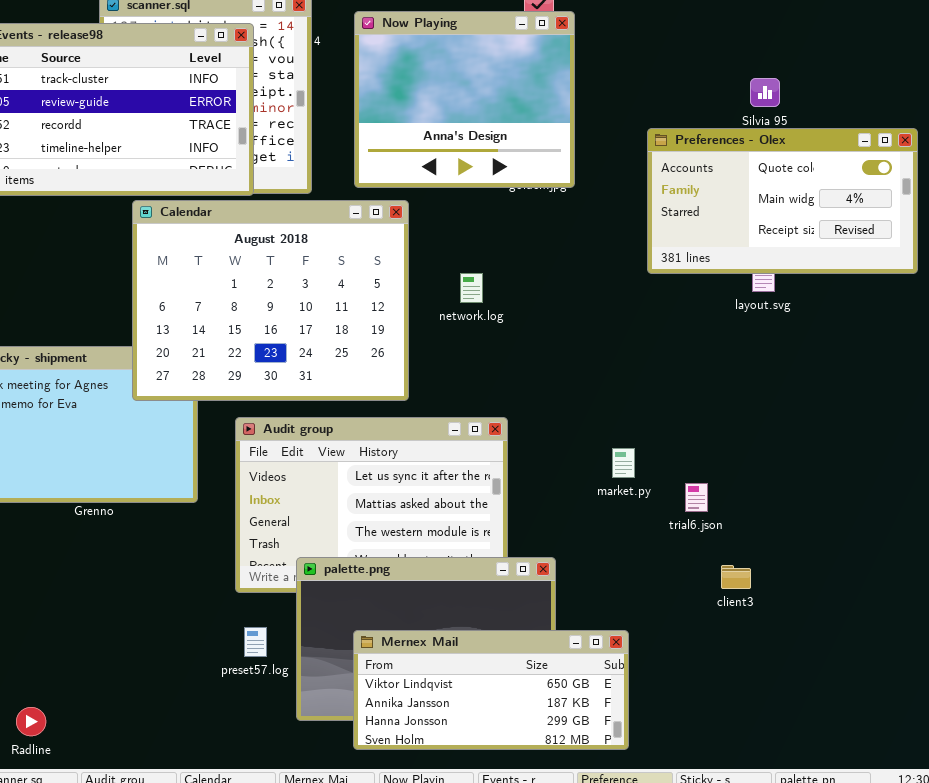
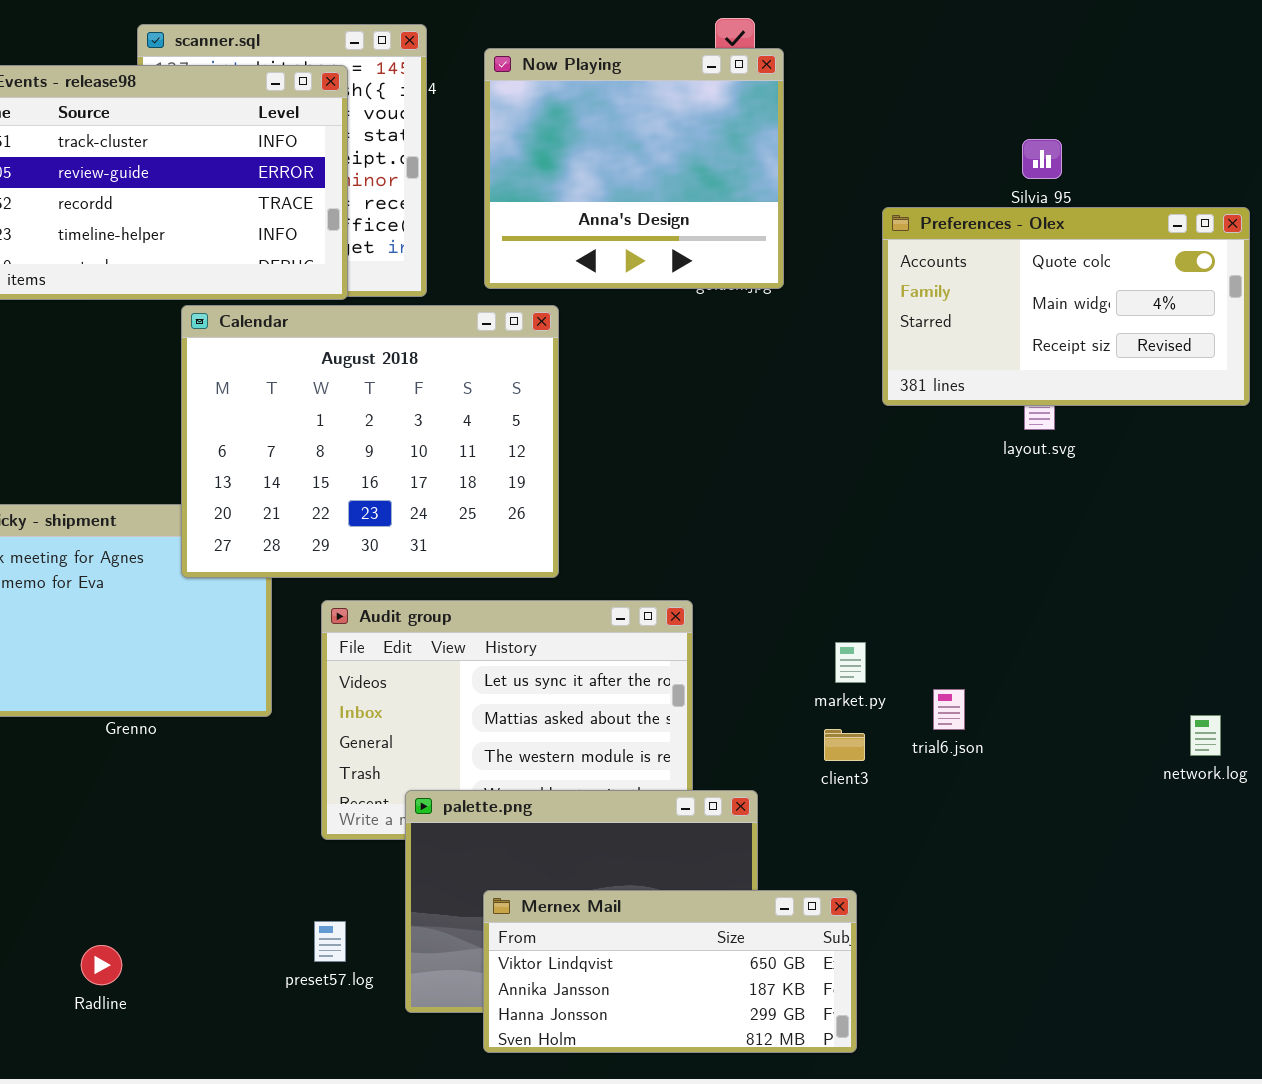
network.log: [460,273,483,303] -> [1190,715,1221,756], moved
client3: [721,565,751,589] -> [824,729,865,761], moved
preset57.log: [244,627,267,657] -> [314,921,346,962], moved
Radline: [16,707,46,736] -> [81,945,122,985], moved

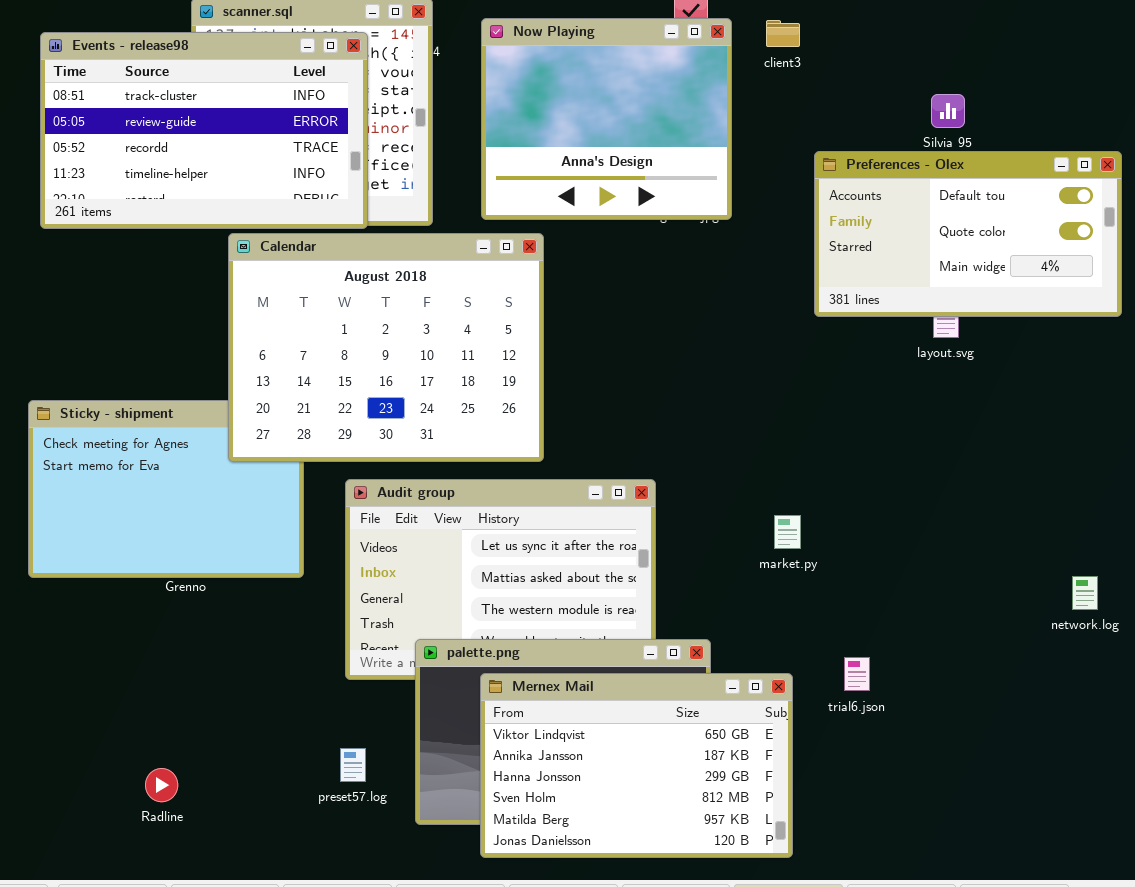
Preferences - Olex: [882,207,1250,406] -> [814,151,1122,317], scrolled up 1 row
trial6.json: [933,689,965,730] -> [844,657,870,691], moved
client3: [824,729,865,761] -> [766,20,800,47], moved
Mernex Mail: [483,890,857,1053] -> [480,673,793,858], resized

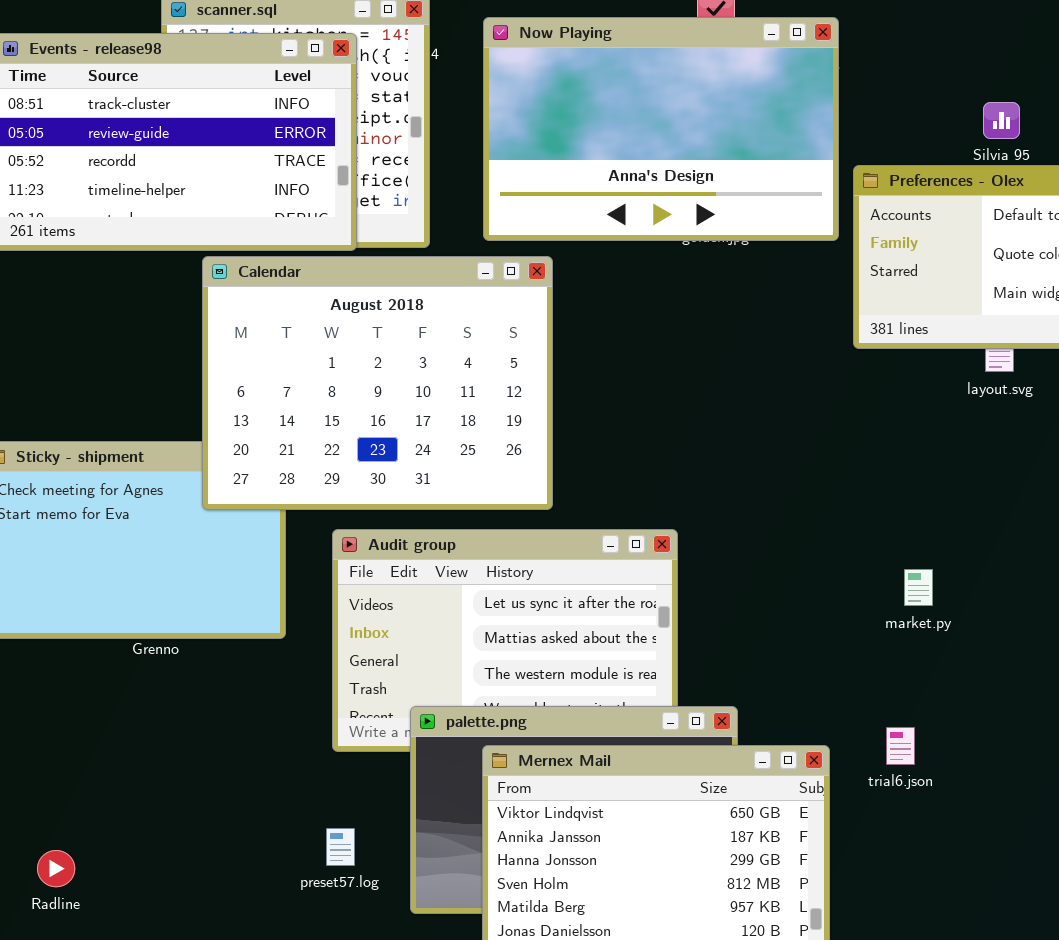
Now Playing: [481,18,732,220] -> [483,17,839,241], resized
market.py: [774,515,801,549] -> [904,569,933,606], moved
Radline: [145,768,178,802] -> [37,850,75,887], moved

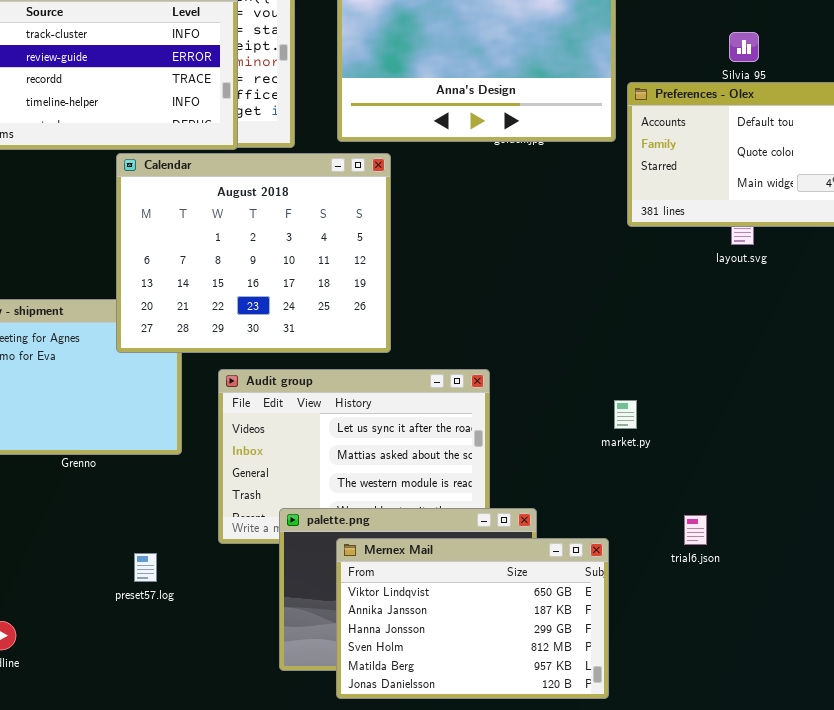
market.py: [904,569,933,606] -> [614,400,637,429], moved
trial6.json: [886,727,915,765] -> [684,515,707,545], moved
preset57.log: [326,828,355,866] -> [134,553,157,582], moved

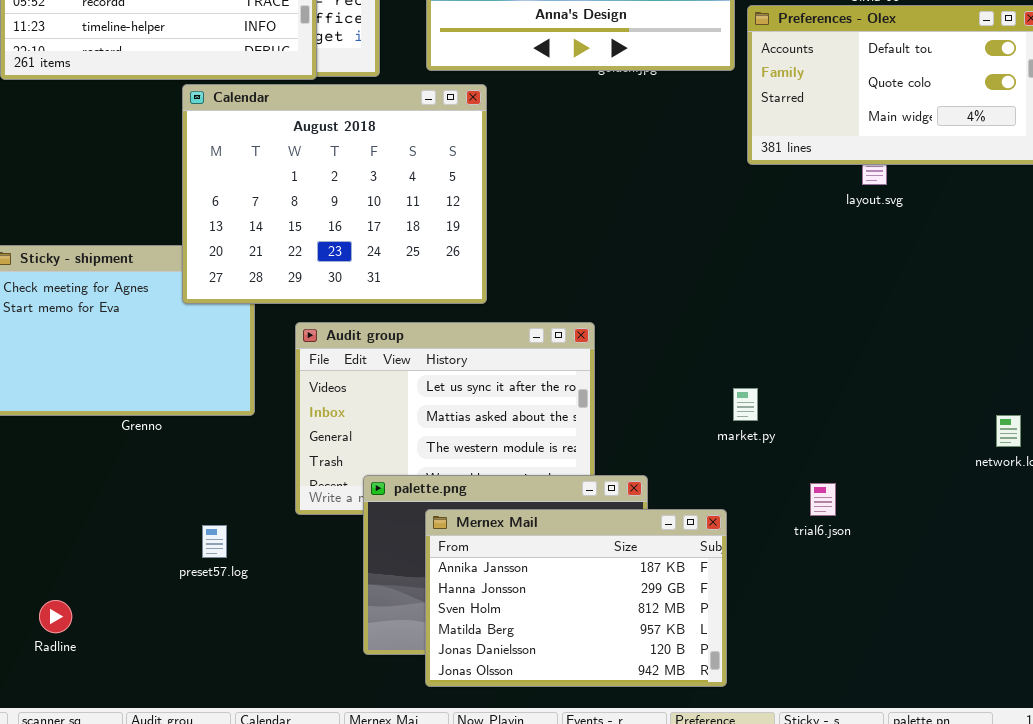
market.py: [614,400,637,429] -> [733,388,758,421], moved
Mernex Mail: [336,538,609,699] -> [425,509,727,687], scrolled down 1 row

